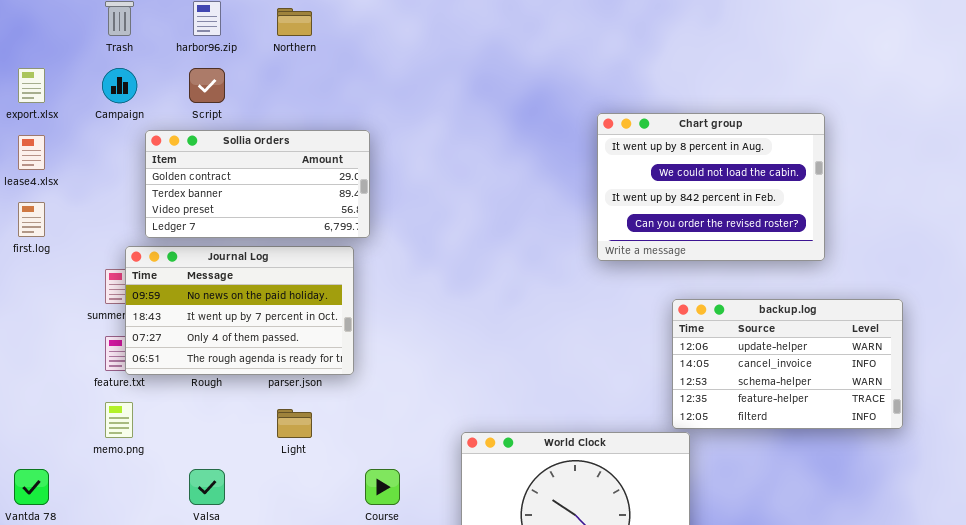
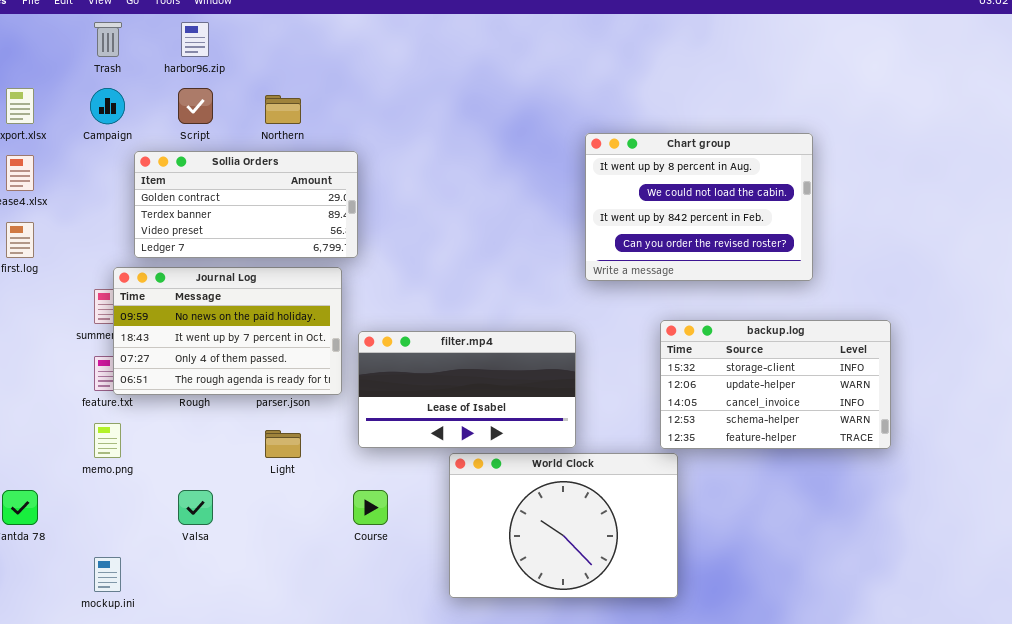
Northern: [277,8,312,36] -> [265,95,301,124], moved
backup.log: [672,299,903,429] -> [660,320,891,449], scrolled up 1 row
filter.mp4: none -> [358,331,576,448], opened

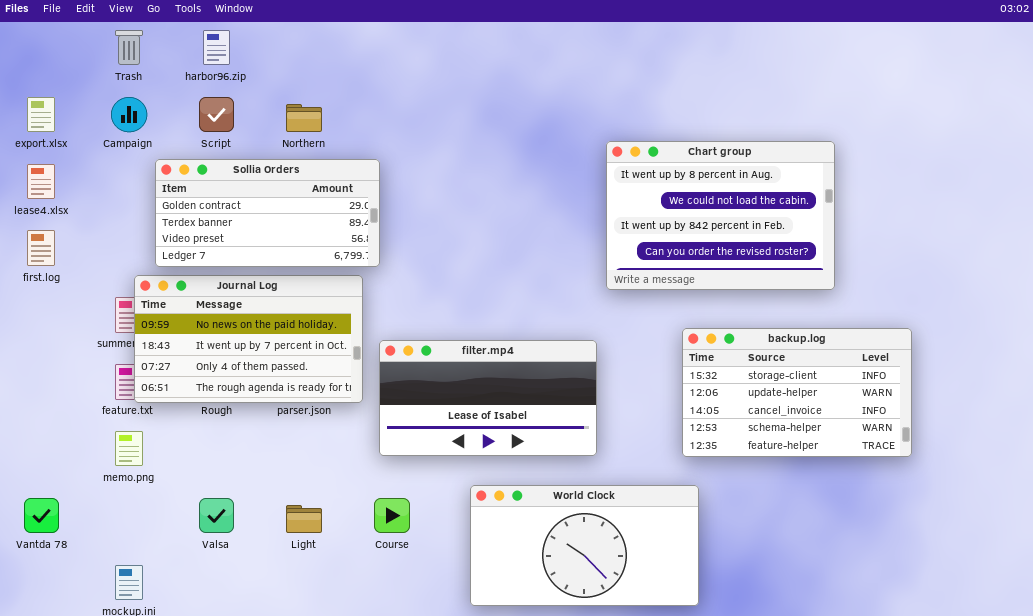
Light: [265,430,301,458] -> [286,505,322,533], moved
World Clock: [449,453,678,598] -> [470,485,699,606], resized

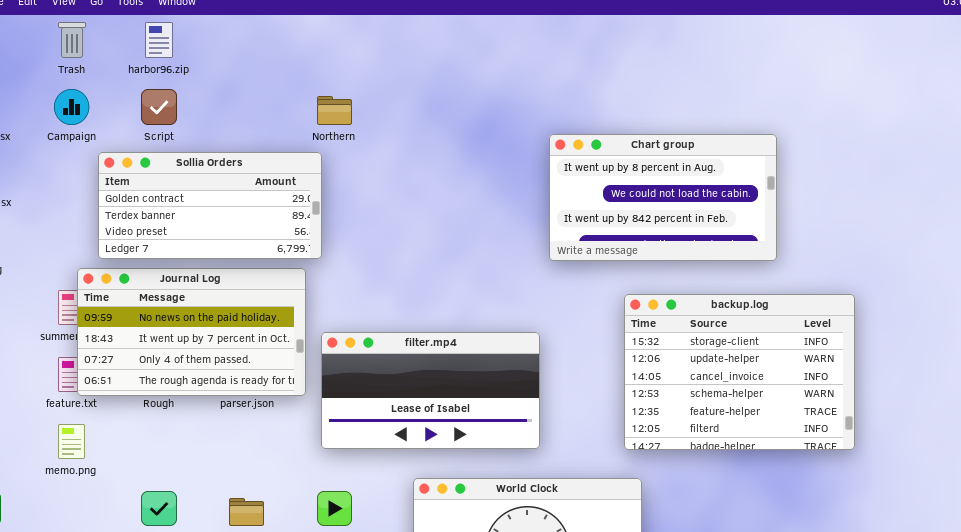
Northern: [286,104,322,132] -> [317,96,352,125], moved
Chart group: [606,141,835,290] -> [549,134,777,261], resized
backup.log: [682,328,912,457] -> [624,294,855,450], resized

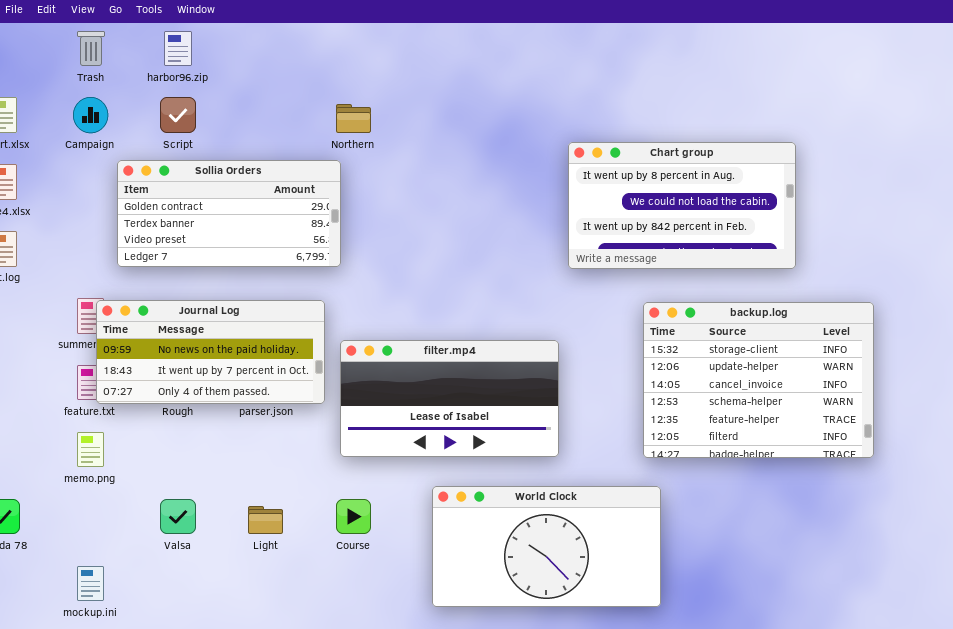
Journal Log: [77,268,306,396] -> [96,300,325,404], resized

